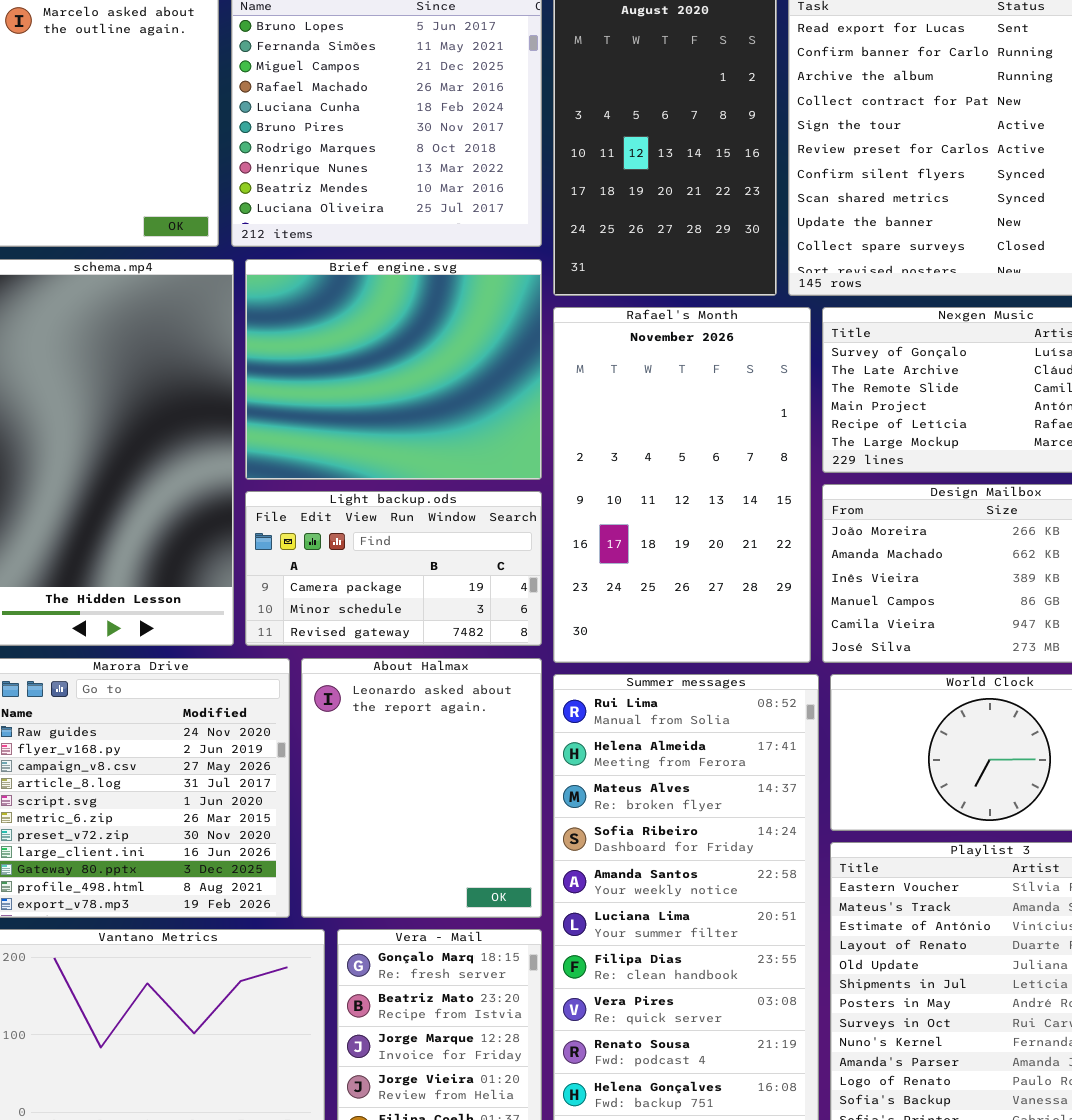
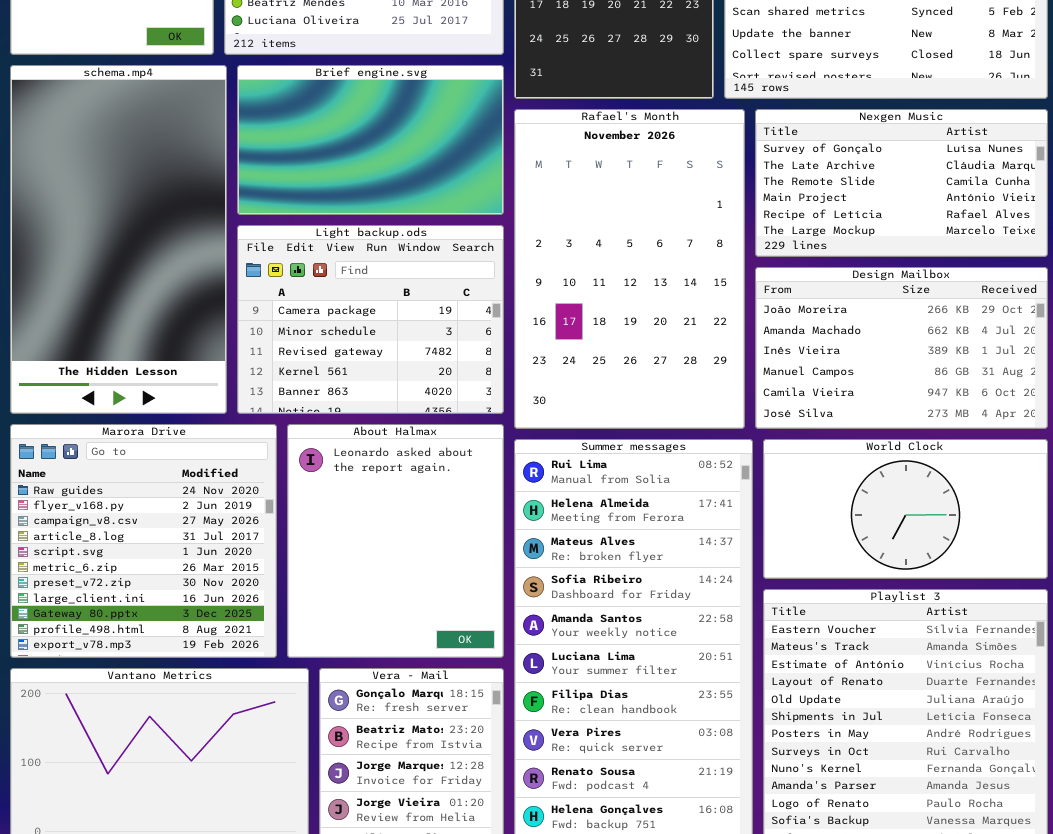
Brief engine.svg: [245,259,542,480] -> [237,65,504,215], resized
Light backup.ods: [245,491,542,646] -> [237,225,504,414], resized

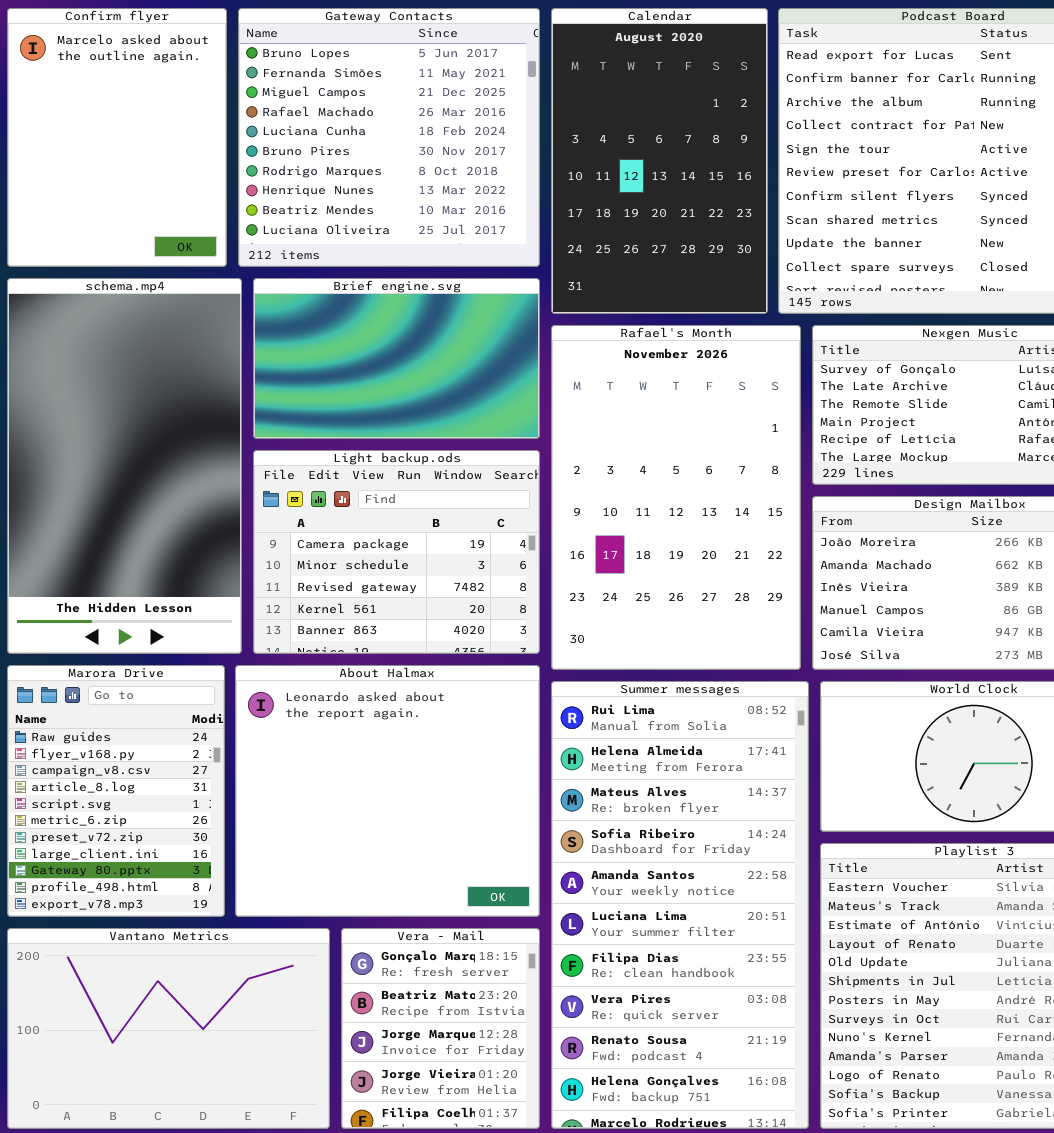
Marora Drive: [10,424,277,658] -> [7,665,225,917], resized
About Halmax: [287,424,504,658] -> [235,665,540,917], resized

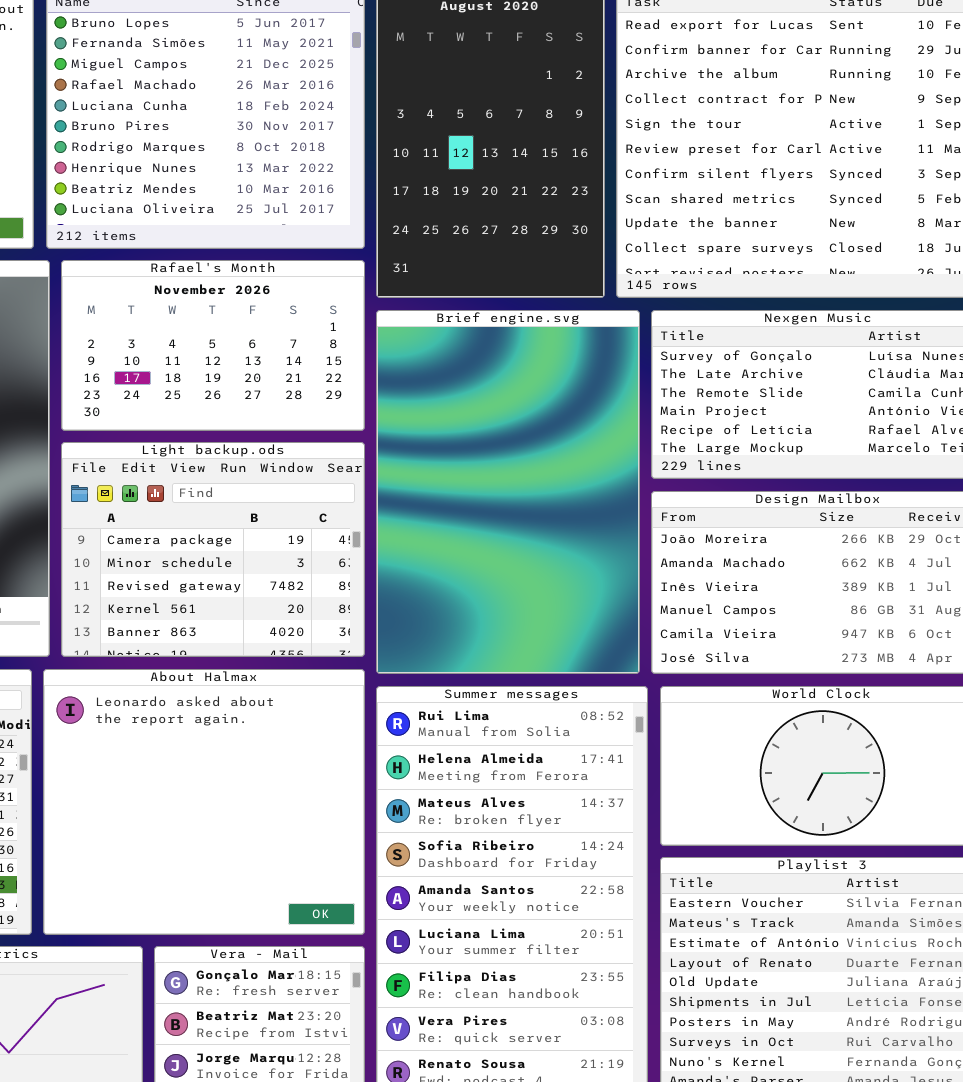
Brief engine.svg: [253,278,540,439] -> [376,310,640,674], moved, resized
Rafael's Month: [551,325,801,670] -> [61,260,365,431], moved, resized

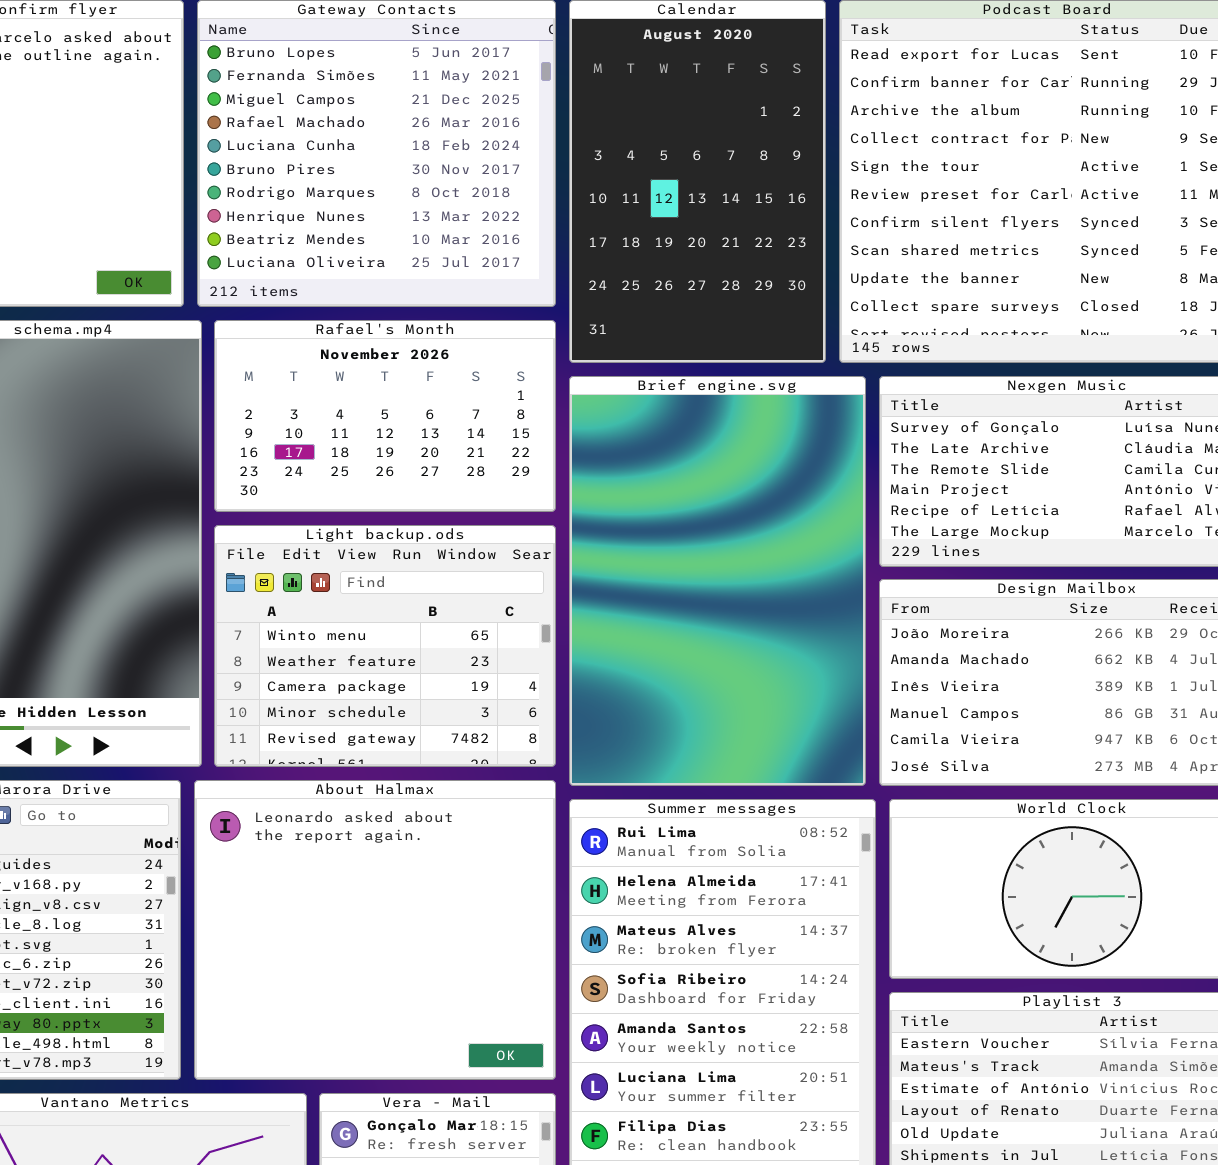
Light backup.ods: [61,442,365,657] -> [214,525,556,767], scrolled up 2 rows

